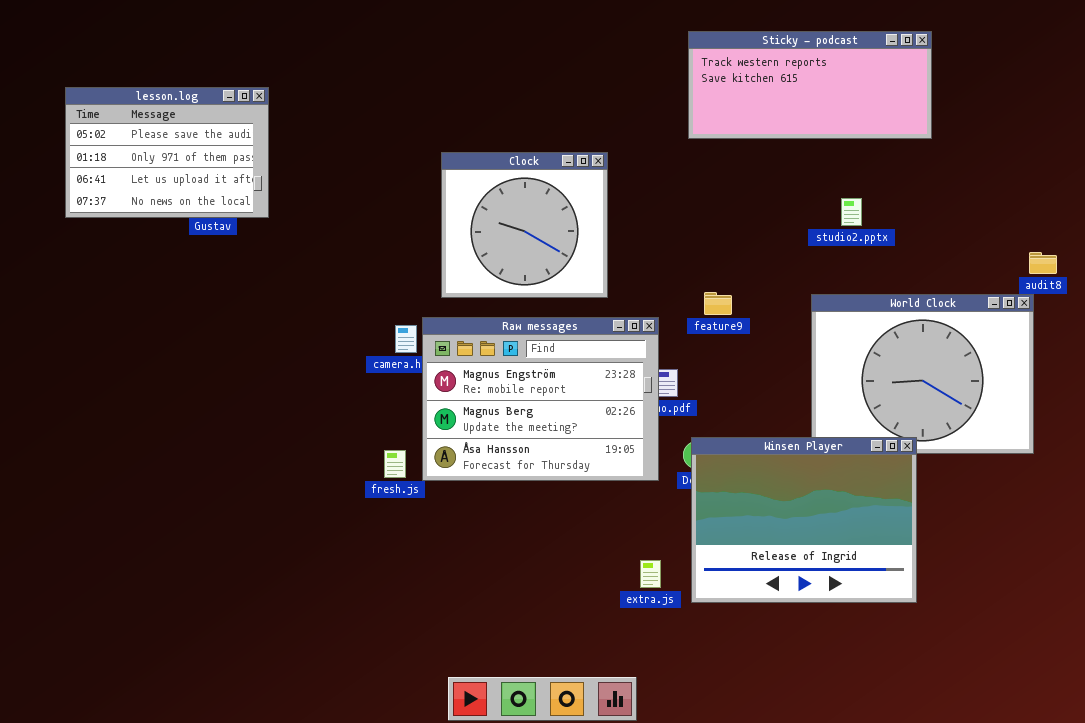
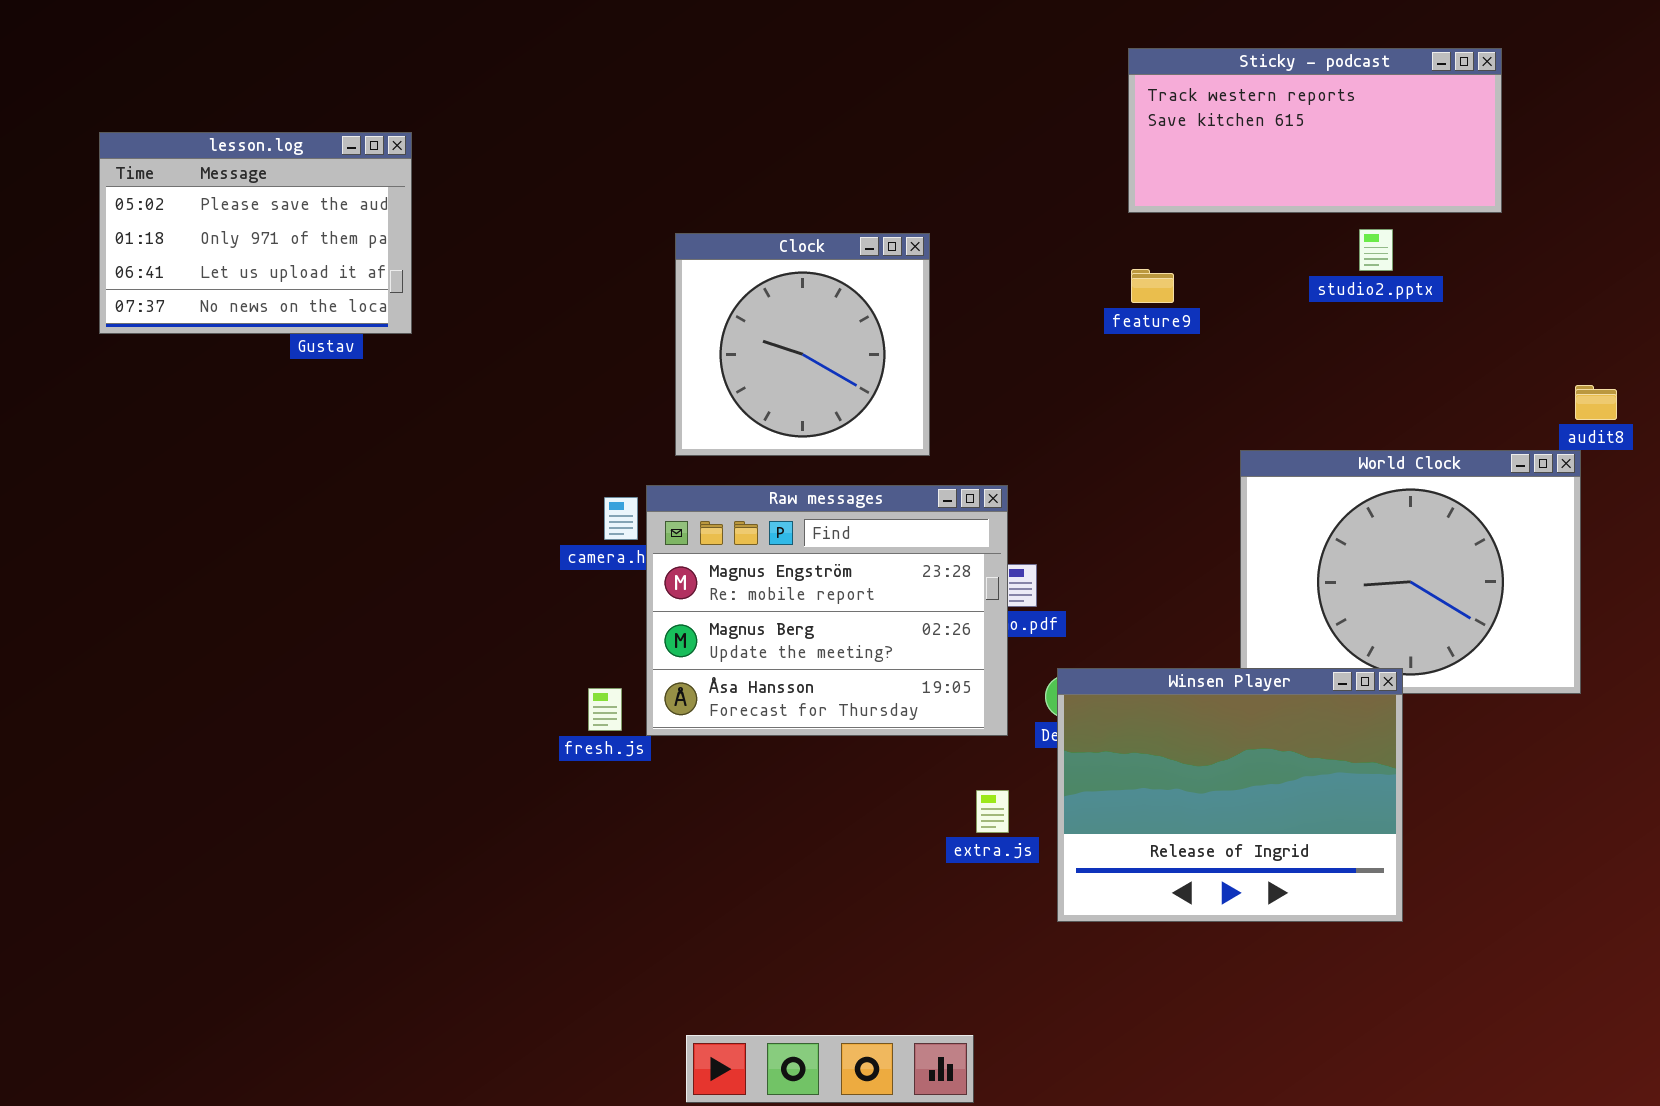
Sticky - podcast: [688,31,932,139] -> [1128,48,1502,213], moved
studio2.pptx: [841,198,862,226] -> [1359,229,1393,271], moved
feature9: [704,292,732,315] -> [1131,269,1174,303], moved
extra.js: [640,560,661,588] -> [976,790,1009,833], moved

